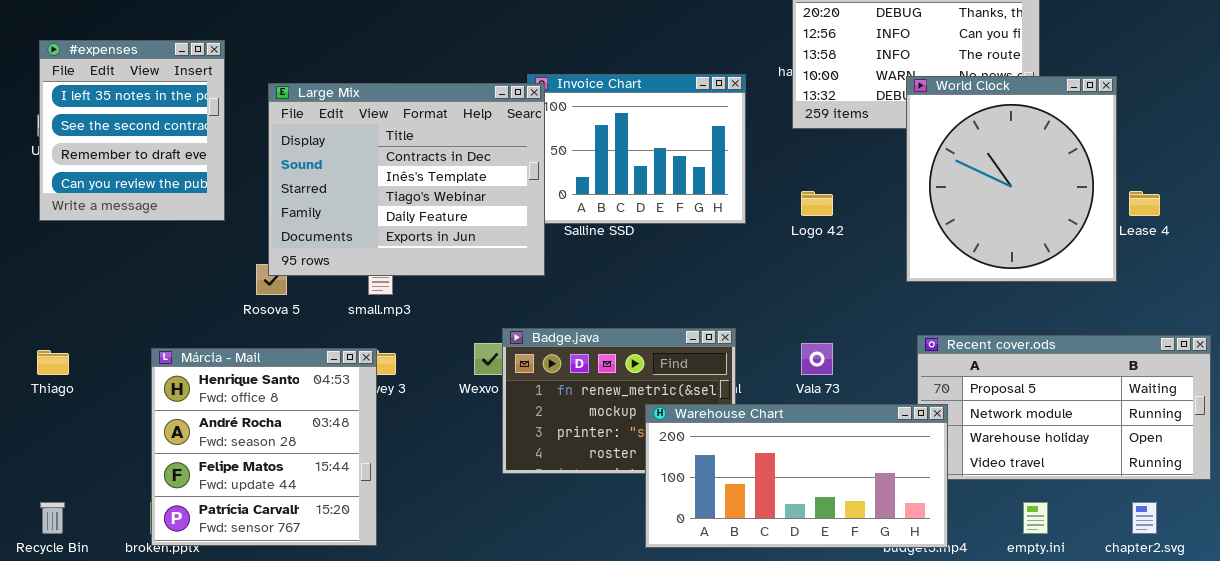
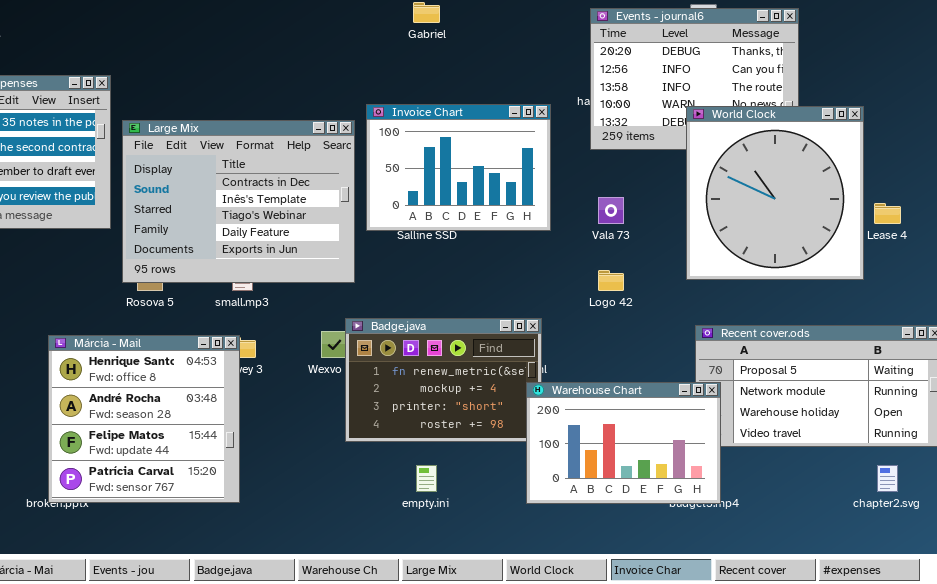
Large Mix: [268,83,545,276] -> [122,120,355,283], moved
Logo 42: [801,191,833,216] -> [598,270,624,291], moved
Vala 73: [801,343,833,375] -> [598,197,624,224], moved
Warehouse Chart: [645,404,948,548] -> [526,382,721,504], resized
empty.ini: [1023,502,1048,534] -> [416,465,437,492], moved

